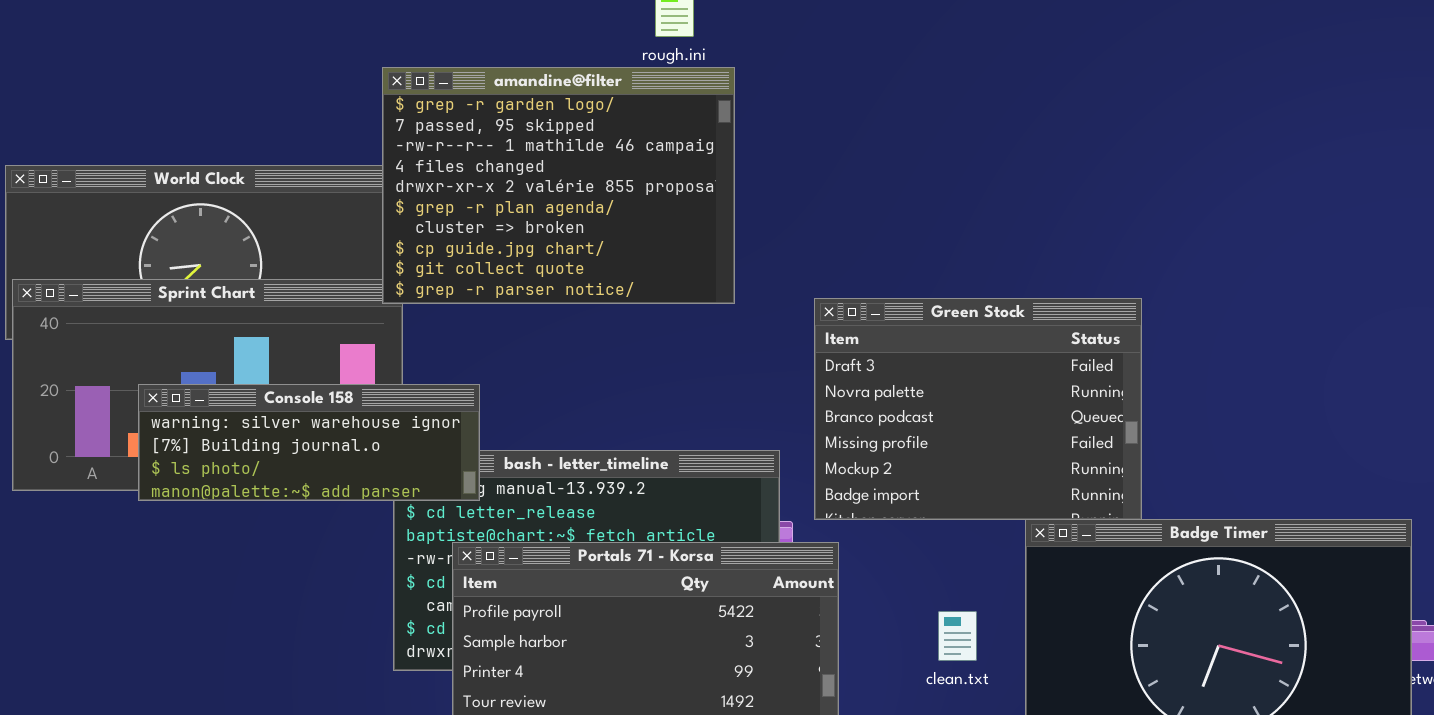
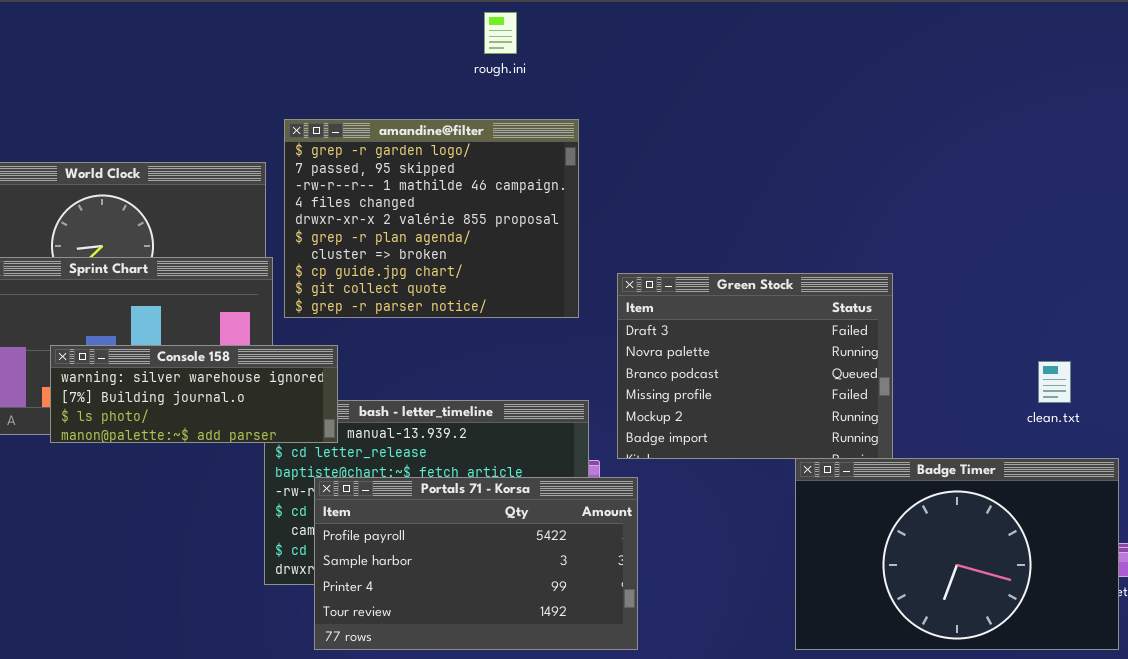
amandine@filter: [382,67,735,304] -> [284,119,579,318], moved
clean.txt: [938,611,977,661] -> [1038,361,1071,403], moved

